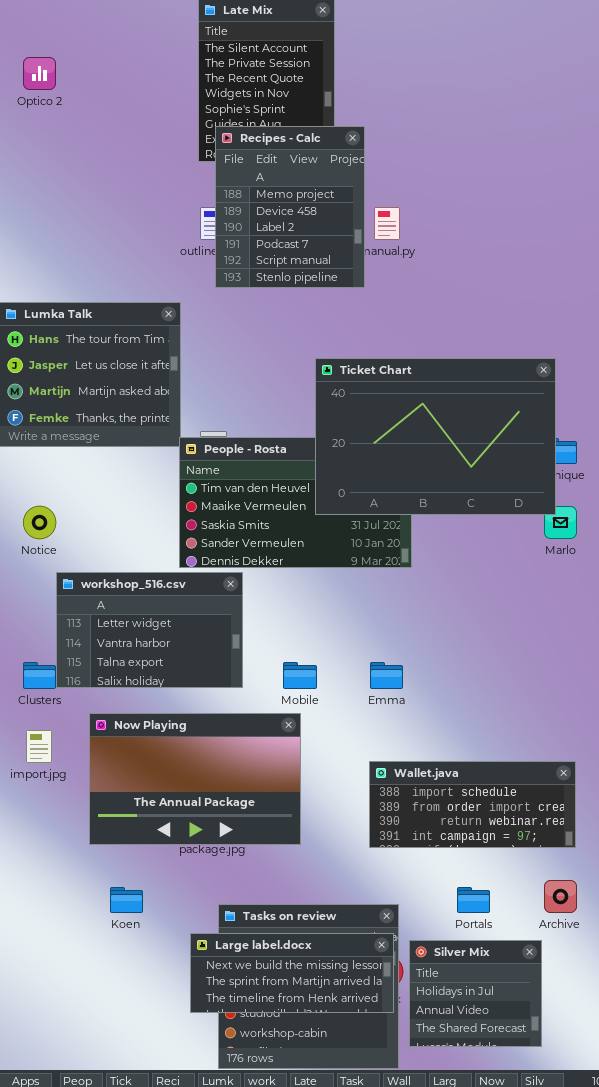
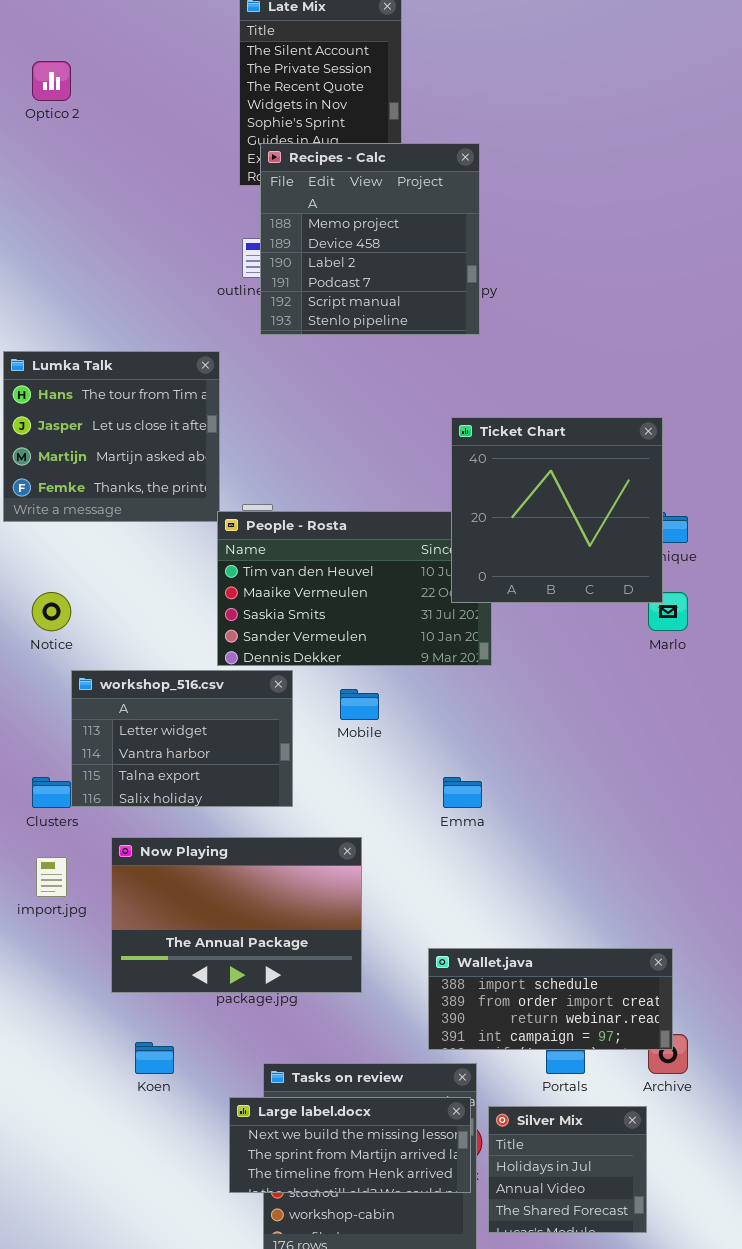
Recipes - Calc: [215,126,365,288] -> [260,143,480,335], resized
Ticket Chart: [315,358,556,515] -> [451,417,663,603], resized
Mobile: [283,662,317,689] -> [340,689,379,720], moved
Wallet.java: [369,761,576,848] -> [428,948,673,1050], moved

